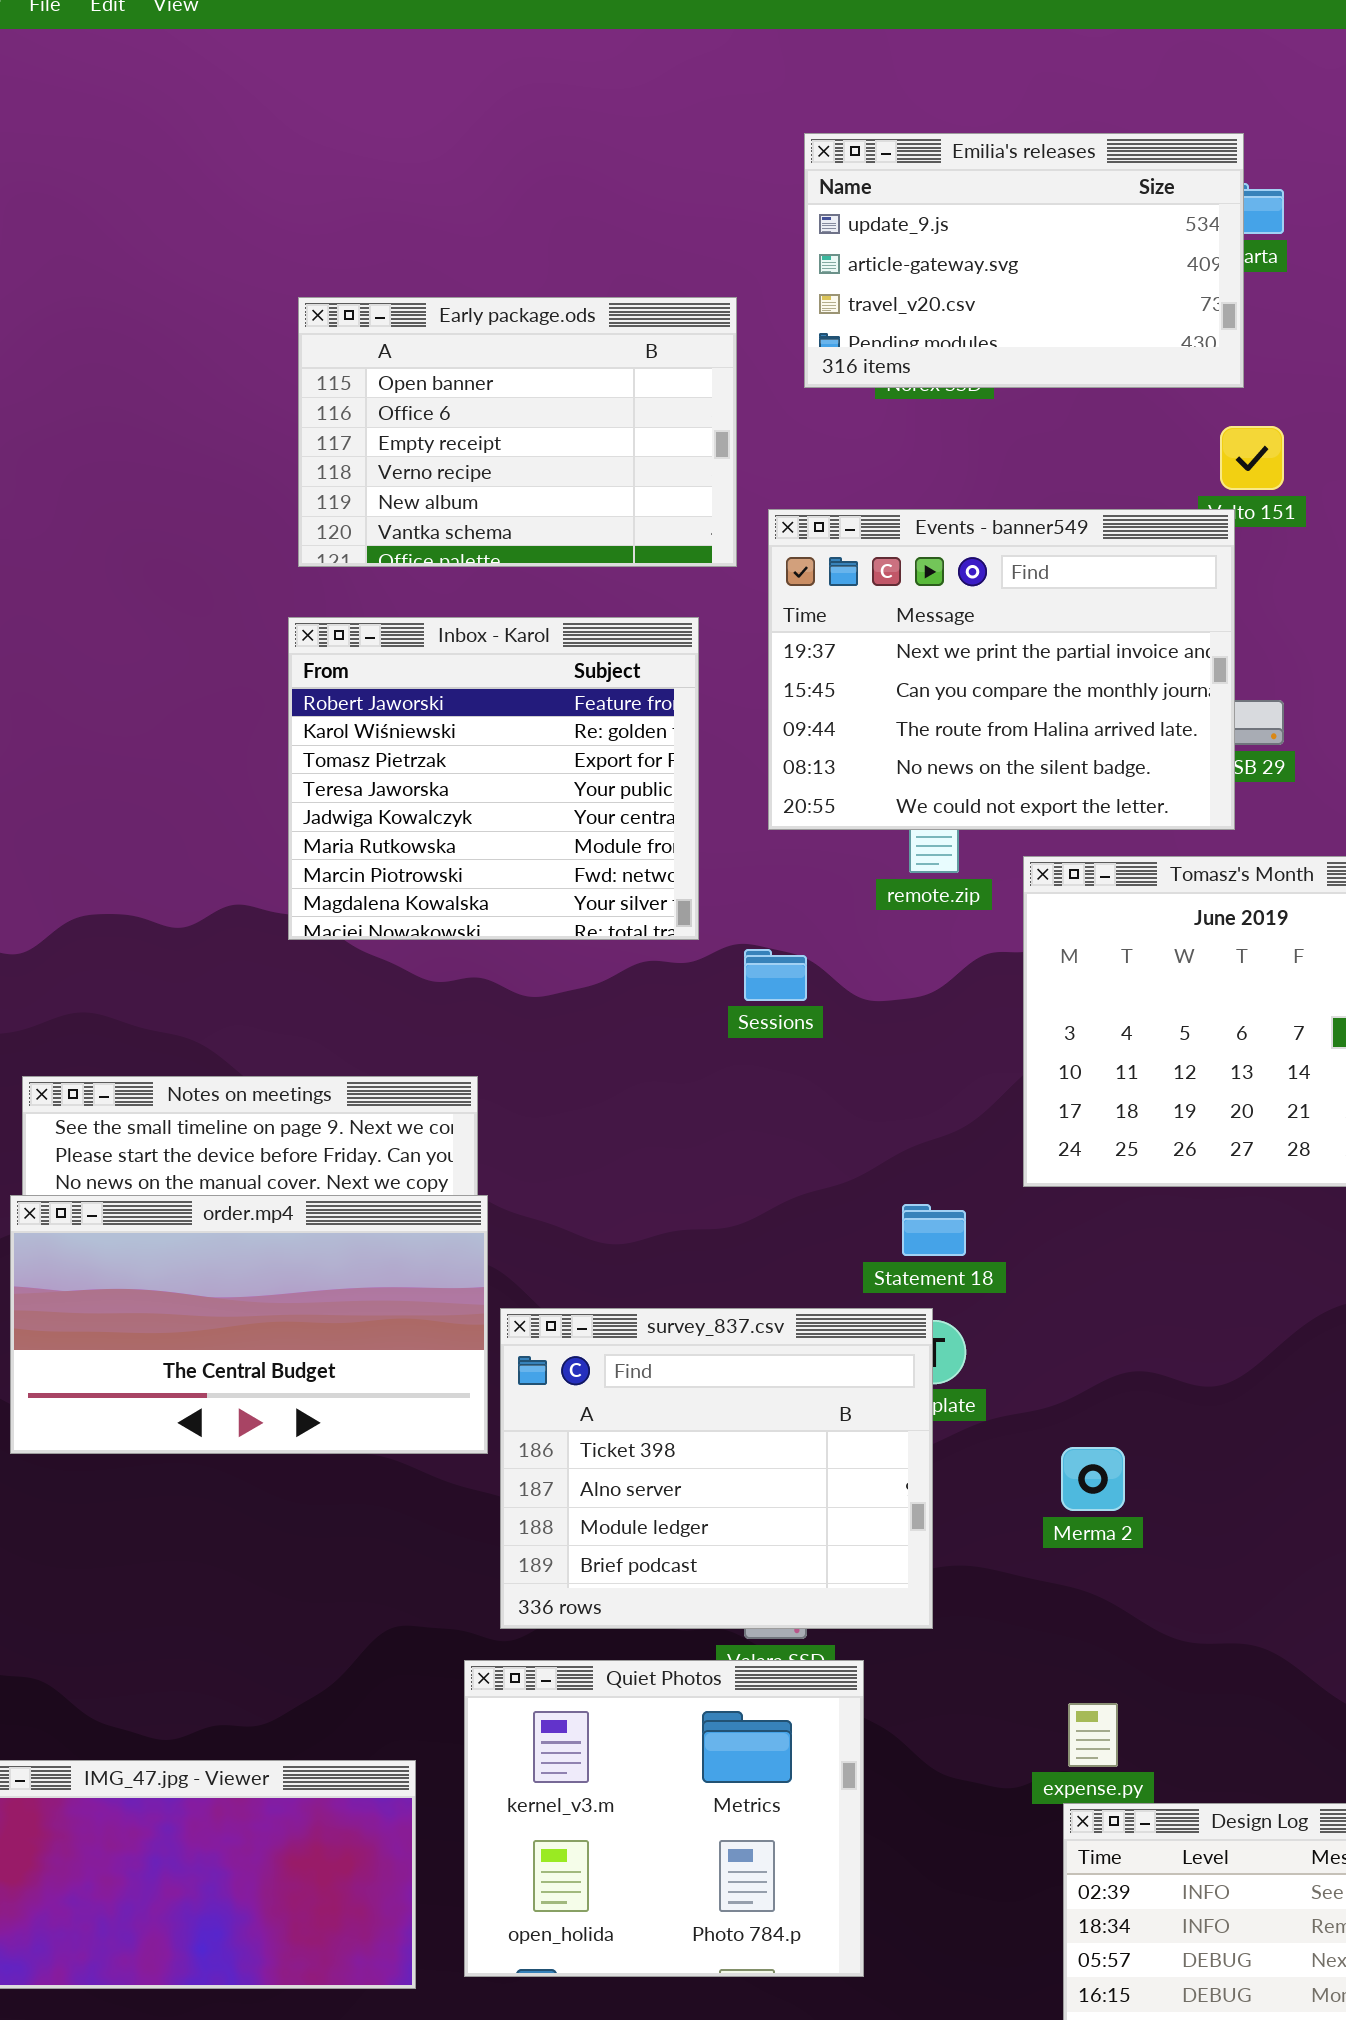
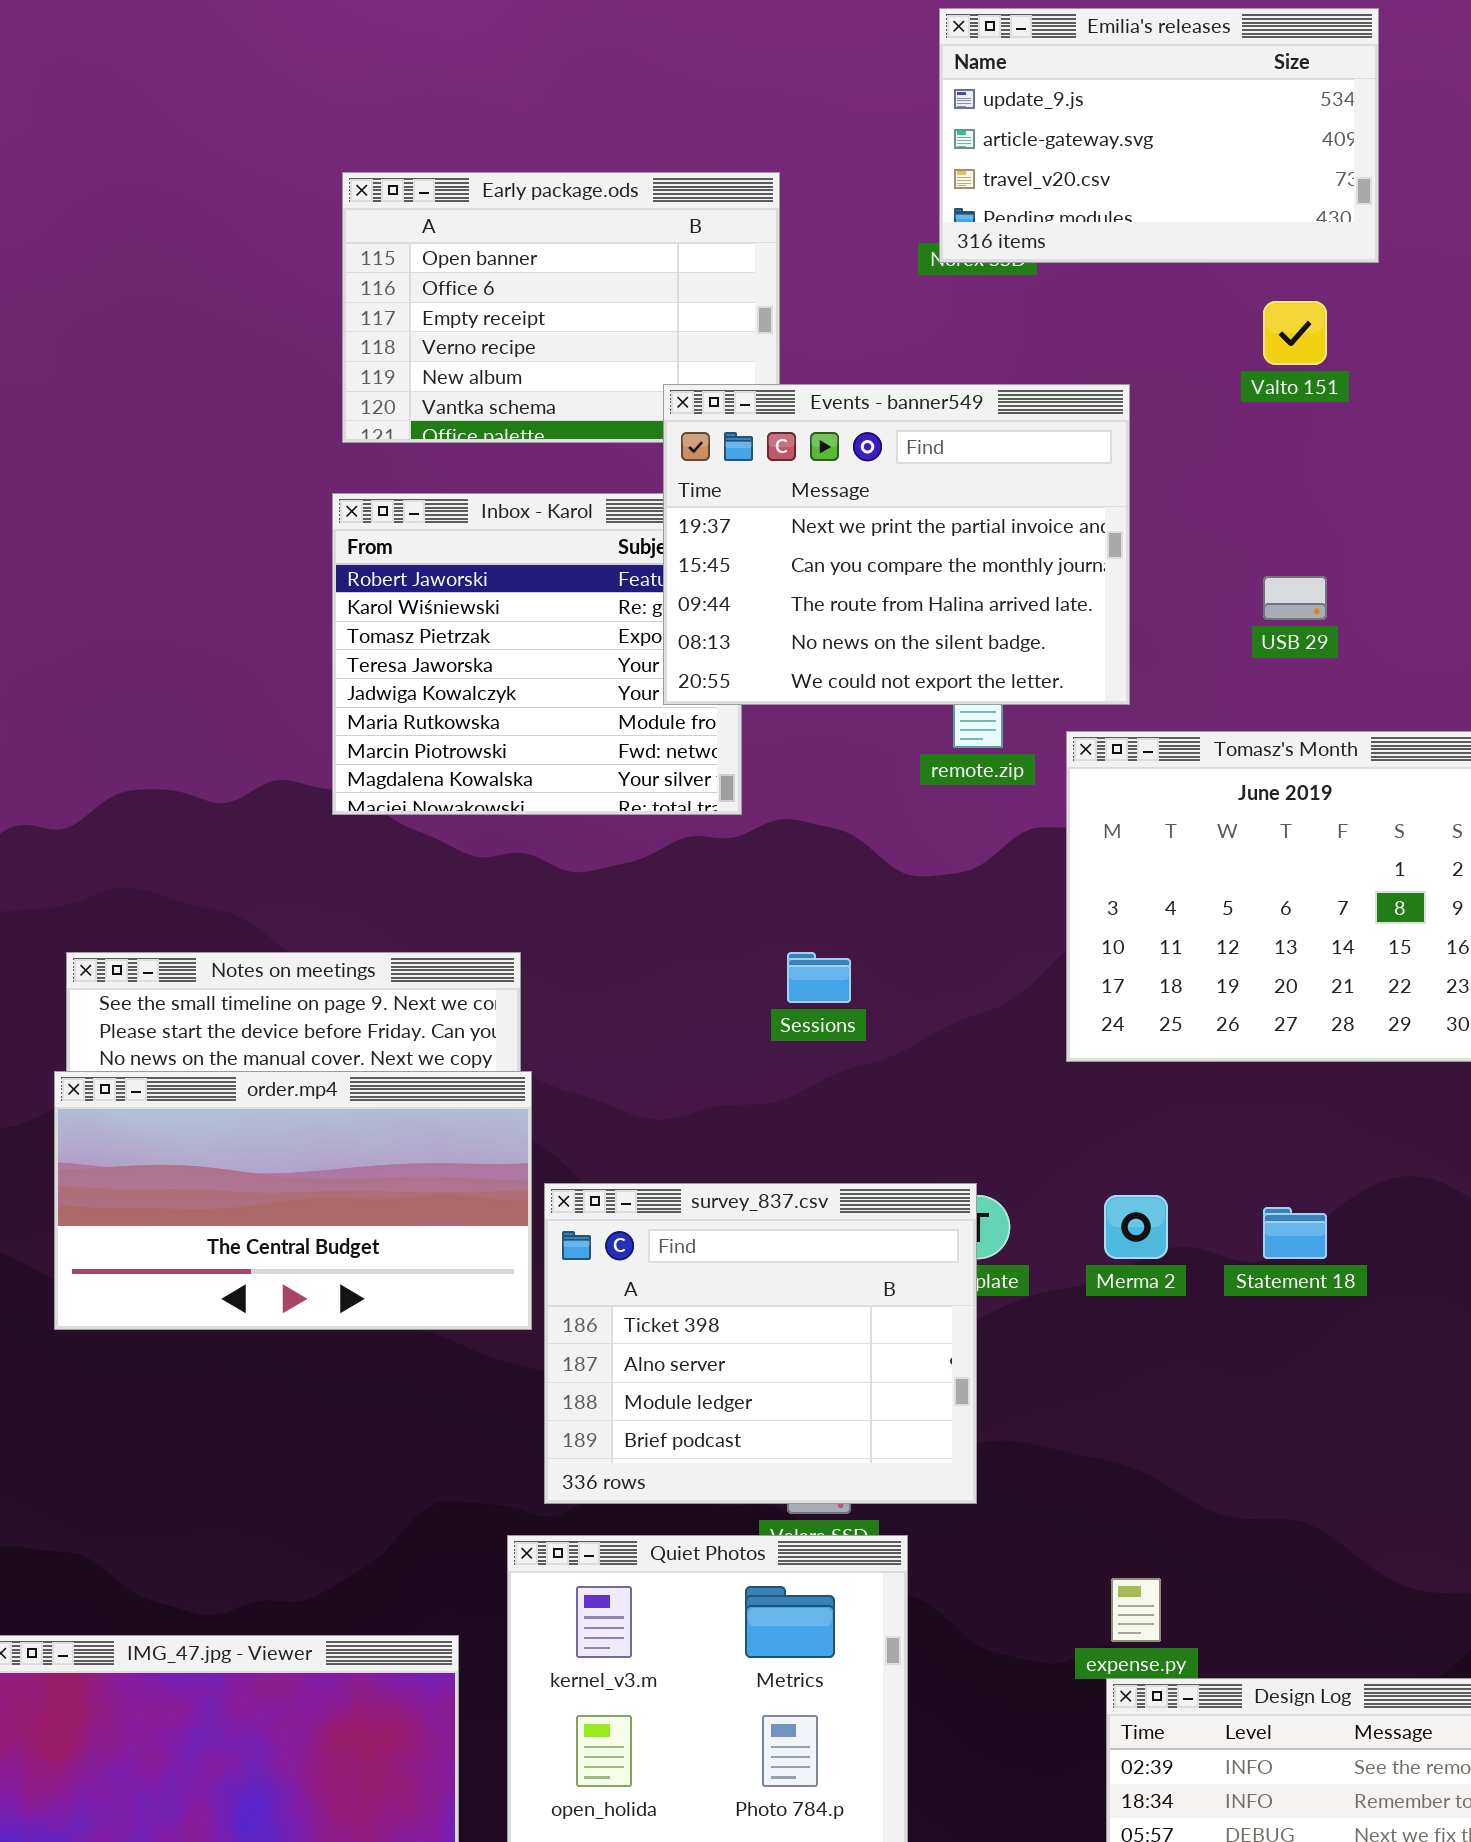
Emilia's releases: [804,133,1244,388] -> [939,8,1379,263], moved
Events - banner549: [768,509,1235,830] -> [663,384,1130,705], moved
Sessions: [744,949,807,1001] -> [787,952,851,1003], moved
Statement 18: [902,1204,966,1256] -> [1263,1207,1327,1259], moved
Merma 2: [1061,1447,1125,1511] -> [1104,1195,1168,1259], moved

